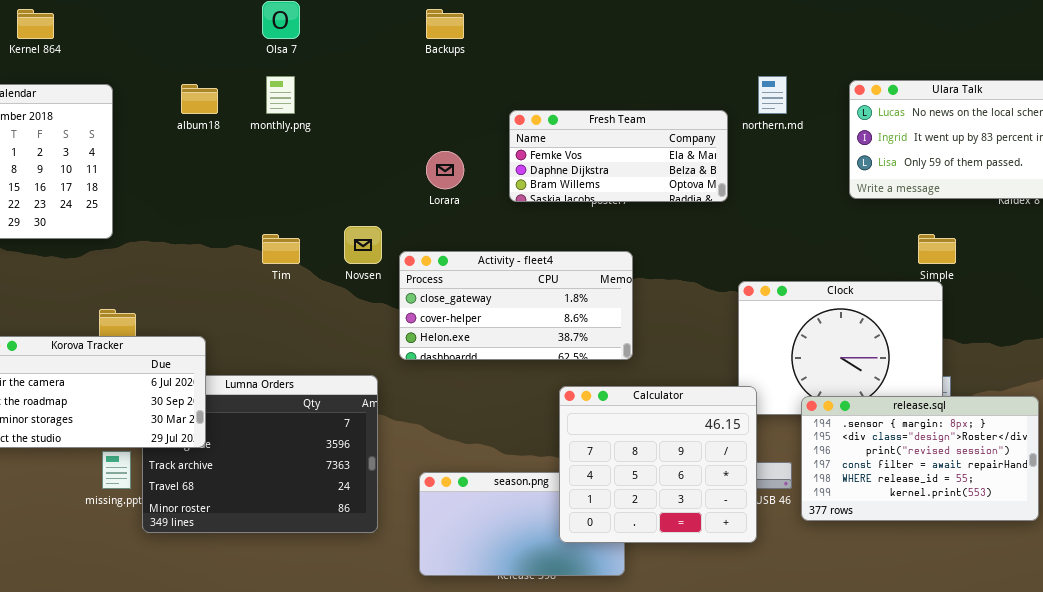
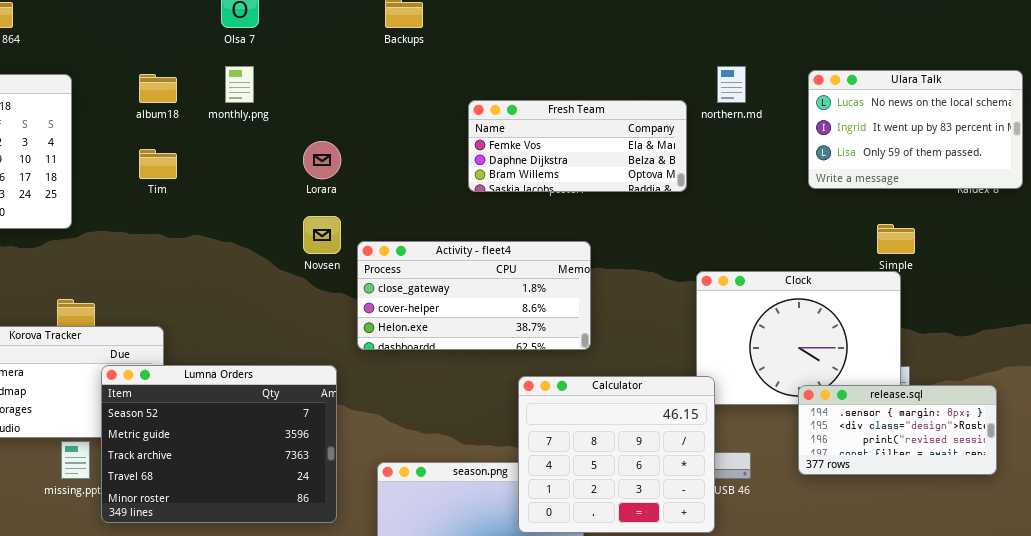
Lorara: [426,151,464,189] -> [303,141,341,179], moved
Tim: [262,234,300,264] -> [139,149,177,179], moved
Lumna Orders: [142,375,378,533] -> [101,365,337,523], raised
release.sql: [801,396,1039,521] -> [798,385,997,475], resized

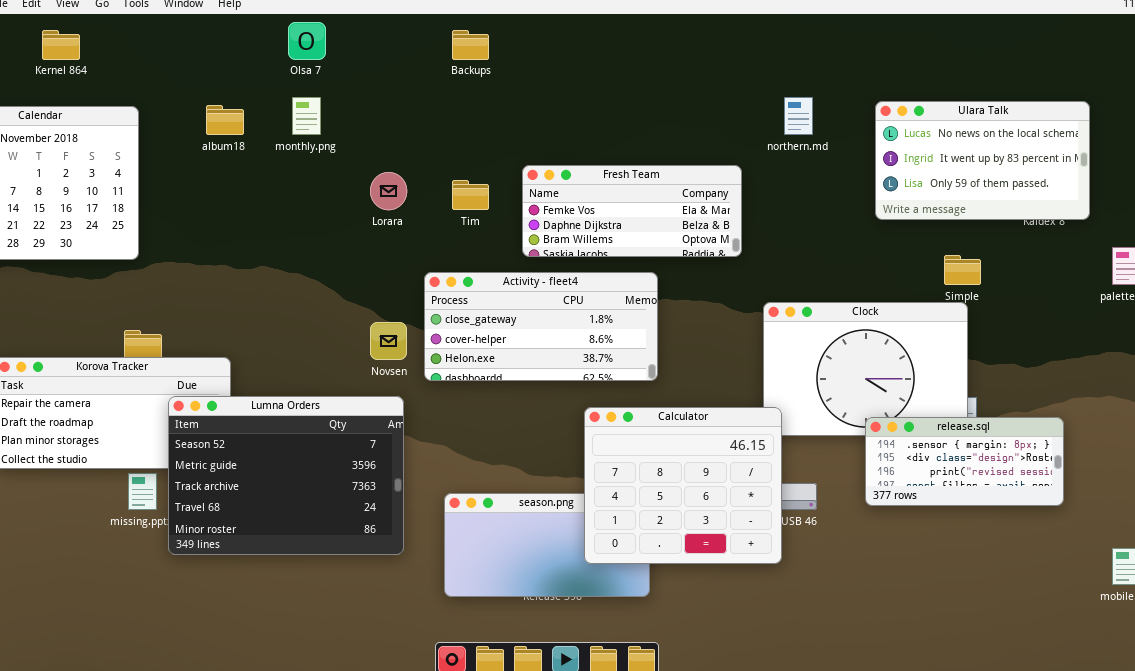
Fresh Team: [468,100,687,192] -> [522,165,742,257], moved
Tim: [139,149,177,179] -> [452,180,489,210], moved
Novsen: [303,216,341,254] -> [370,322,407,360], moved

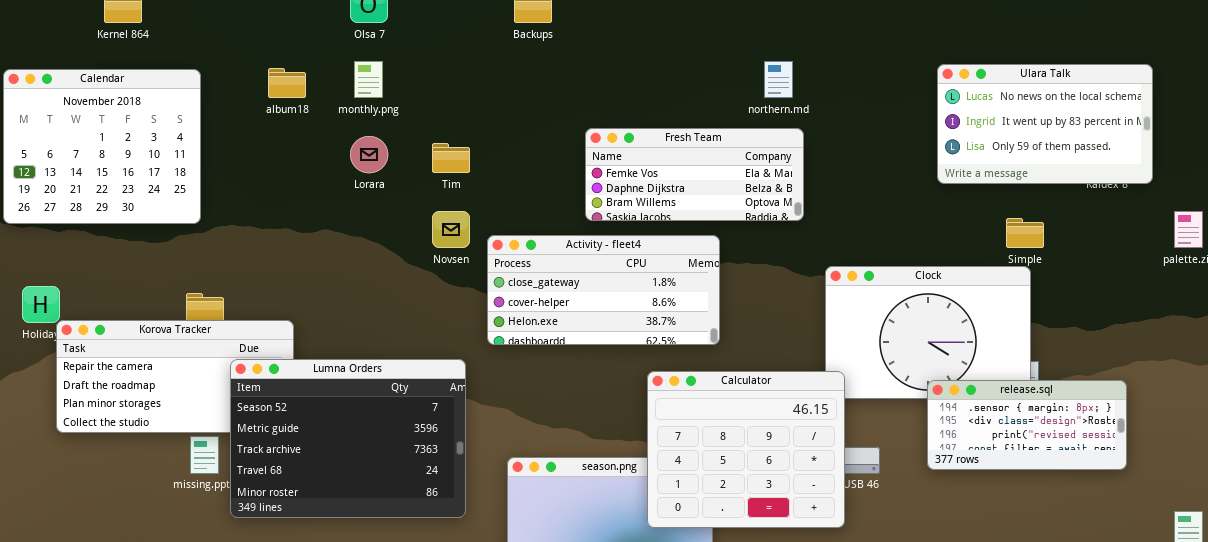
northern.md: [784,97,813,135] -> [764,61,793,98], moved
Lorara: [370,172,407,210] -> [350,136,388,173], moved
Tim: [452,180,489,210] -> [432,143,470,173], moved
Novsen: [370,322,407,360] -> [432,211,470,248], moved

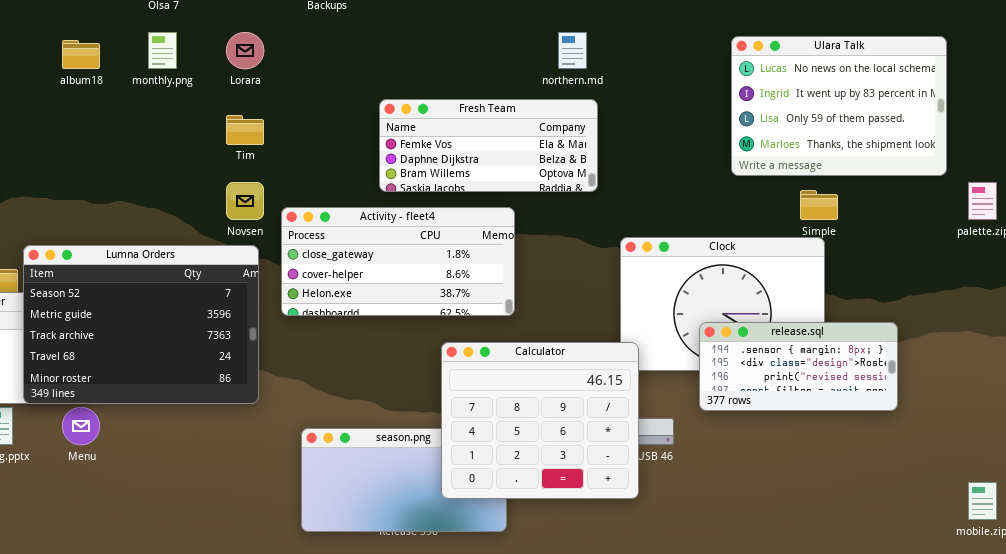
Ulara Talk: [937,64,1153,184] -> [731,36,947,176], resized
Lorara: [350,136,388,173] -> [226,32,264,69], moved
Lumna Orders: [230,359,466,518] -> [23,245,259,404], moved
release.sql: [927,380,1127,470] -> [699,322,898,411], moved

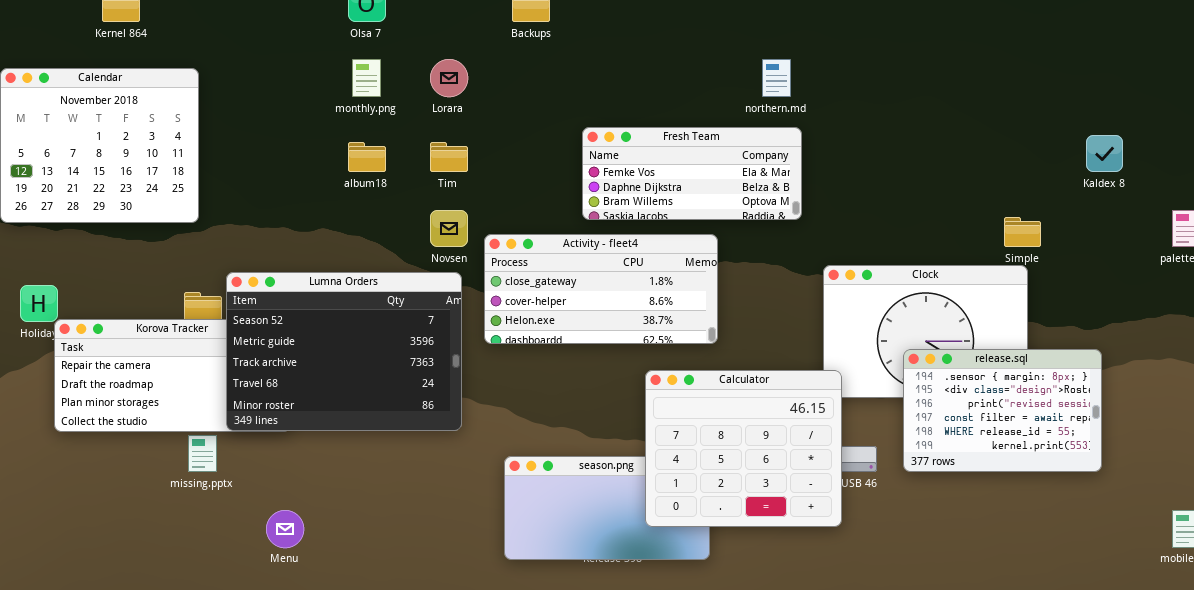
Ulara Talk: [731,36,947,176] -> none, closed
album18: [62,40,100,69] -> [348,142,386,172], moved
release.sql: [699,322,898,411] -> [903,349,1102,472], resized
Menu: [62,407,100,445] -> [266,510,304,548], moved

